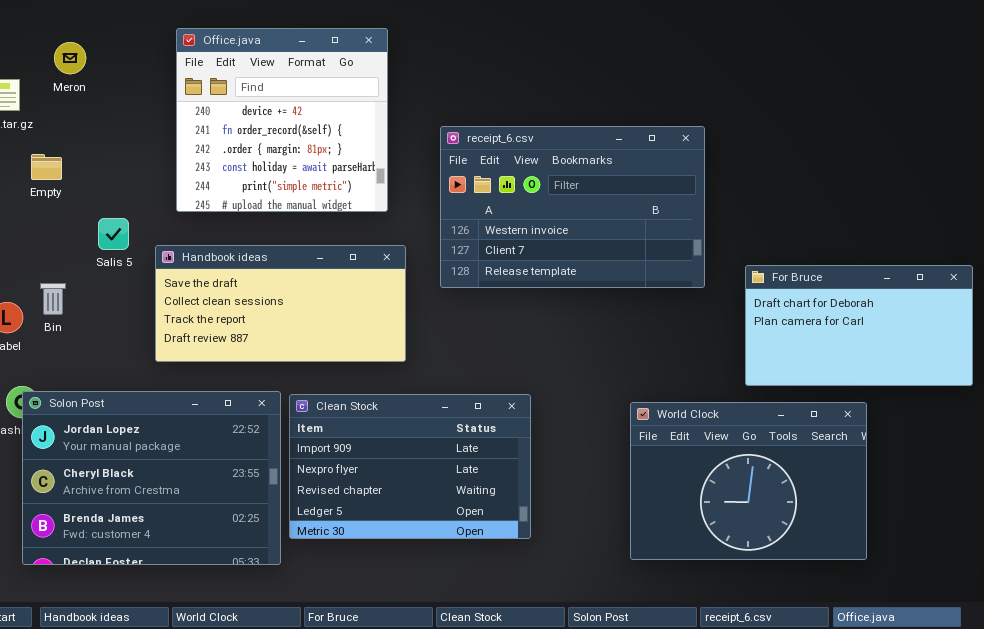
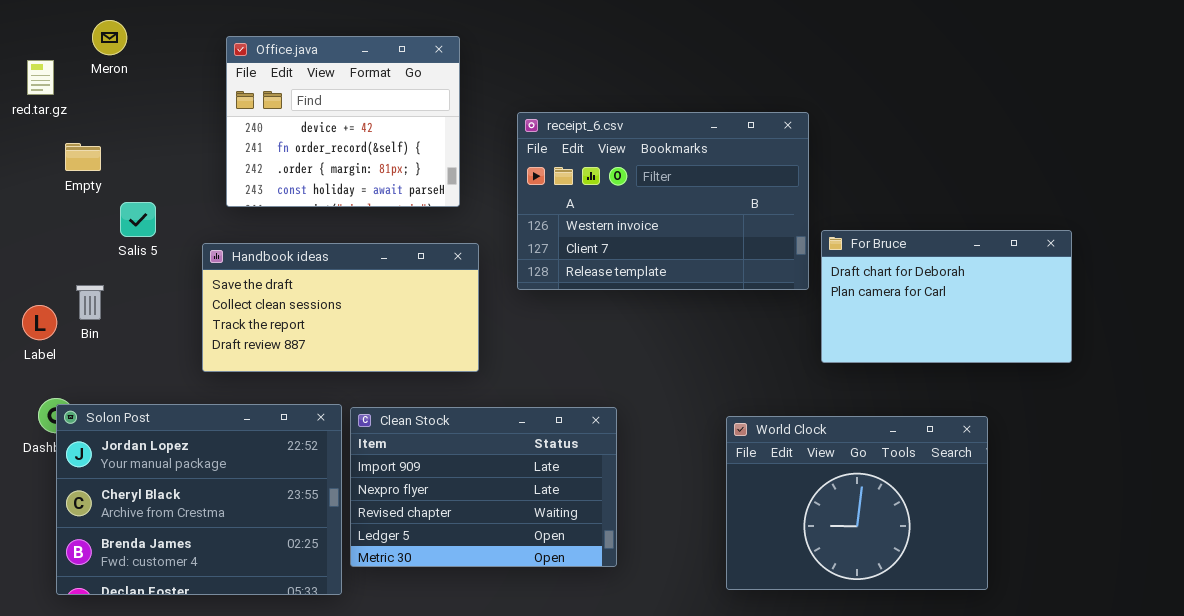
Office.java: [176,28,388,212] -> [226,36,460,207], resized
Salis 5: [98,218,129,250] -> [120,202,156,237], moved
For Bruce: [745,265,973,386] -> [821,230,1072,363], moved

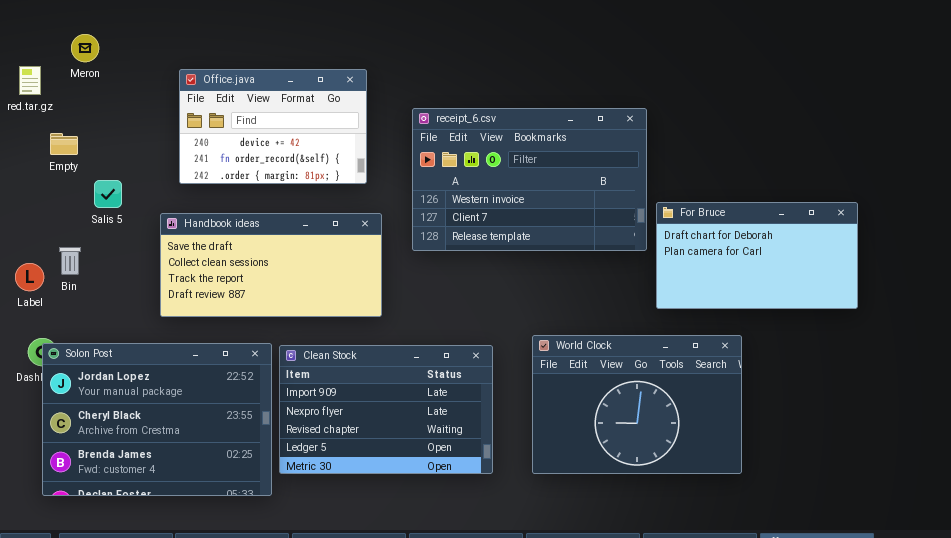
Office.java: [226,36,460,207] -> [179,69,367,184], resized
World Clock: [726,416,988,590] -> [532,335,742,474], moved

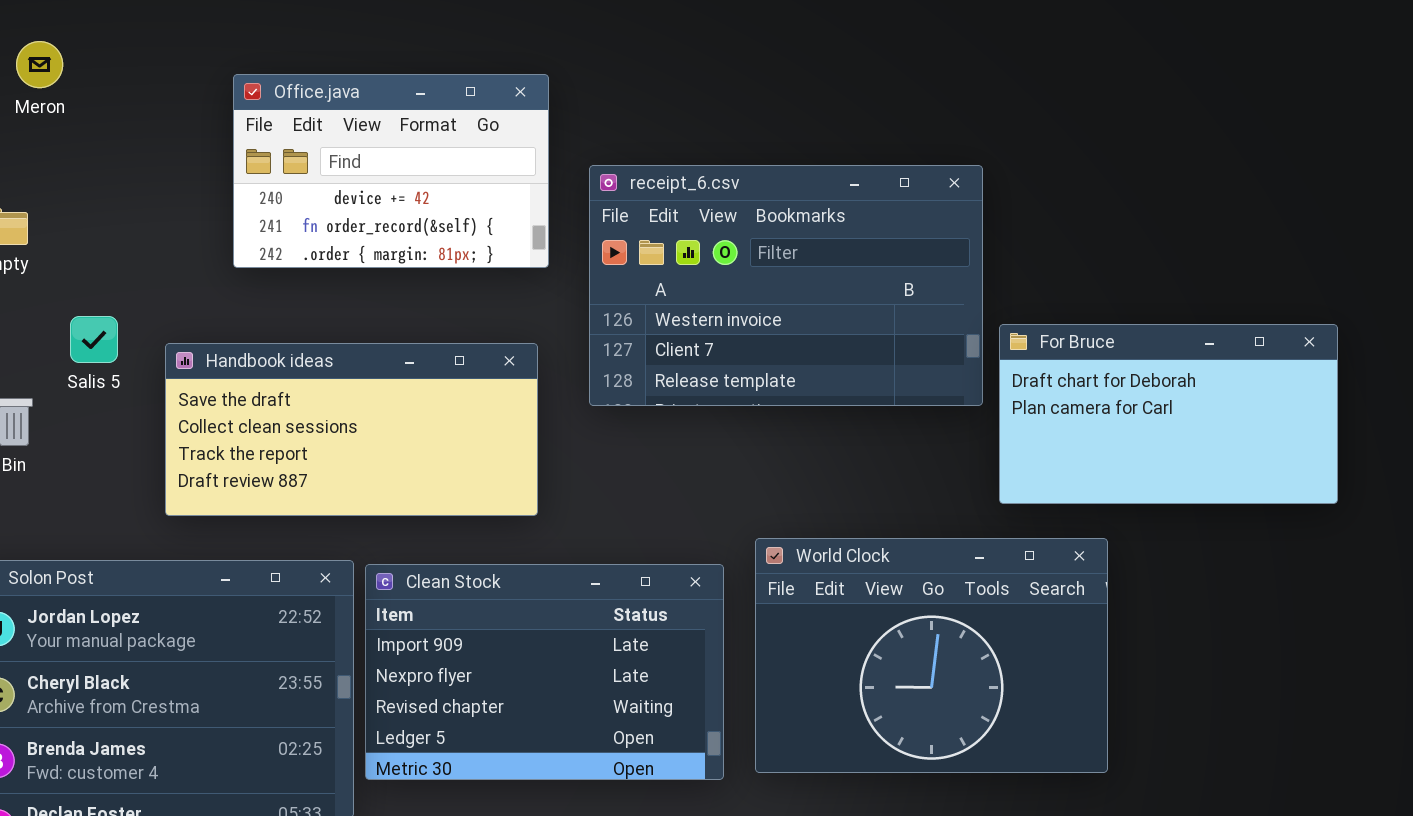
Office.java: [179,69,367,184] -> [233,74,549,268], moved
Salis 5: [94,180,122,208] -> [70,316,118,363], moved
World Clock: [532,335,742,474] -> [755,538,1108,773], moved

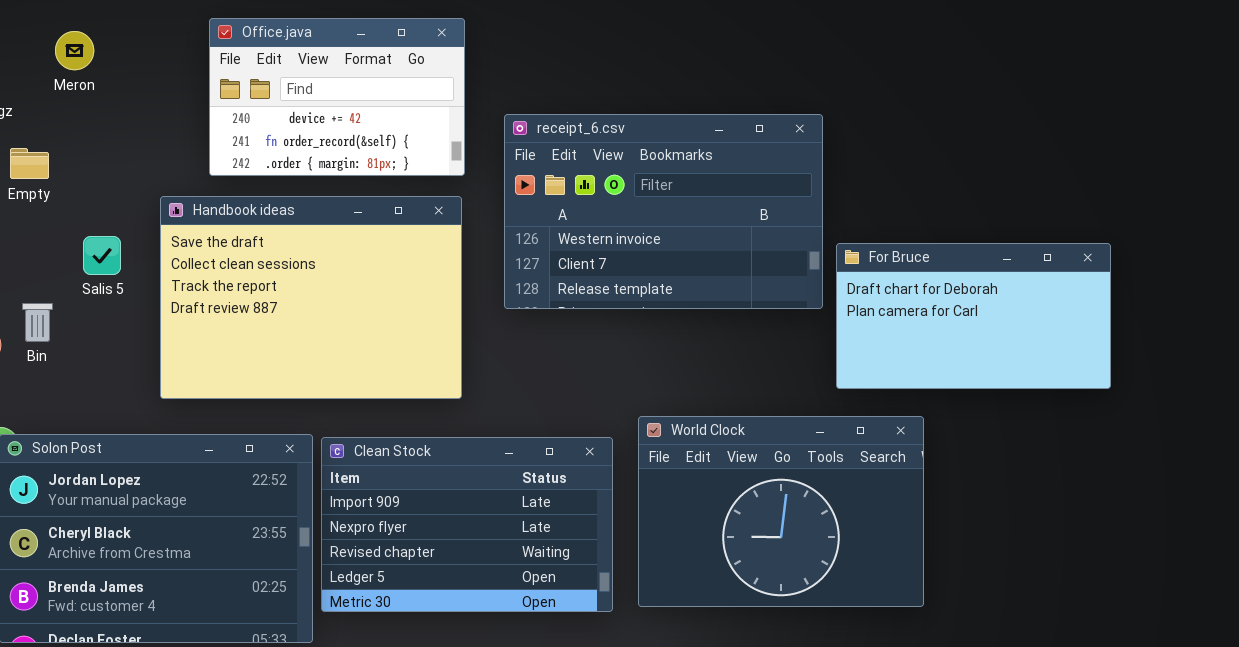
Meron: [16,41,63,88] -> [55,31,94,70], moved
Office.java: [233,74,549,268] -> [209,18,465,176], moved
Handbook ideas: [165,343,538,516] -> [160,196,462,399], resized

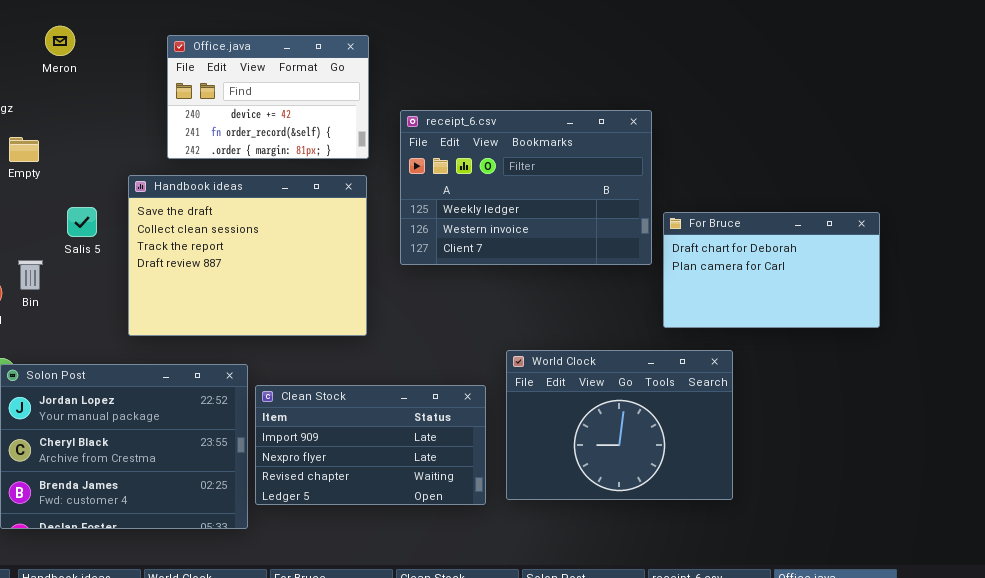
Meron: [55,31,94,70] -> [45,26,75,56], moved
receipt_6.csv: [504,114,823,309] -> [400,110,652,265], scrolled up 1 row
Clean Stock: [321,437,613,612] -> [255,385,486,505], resized

